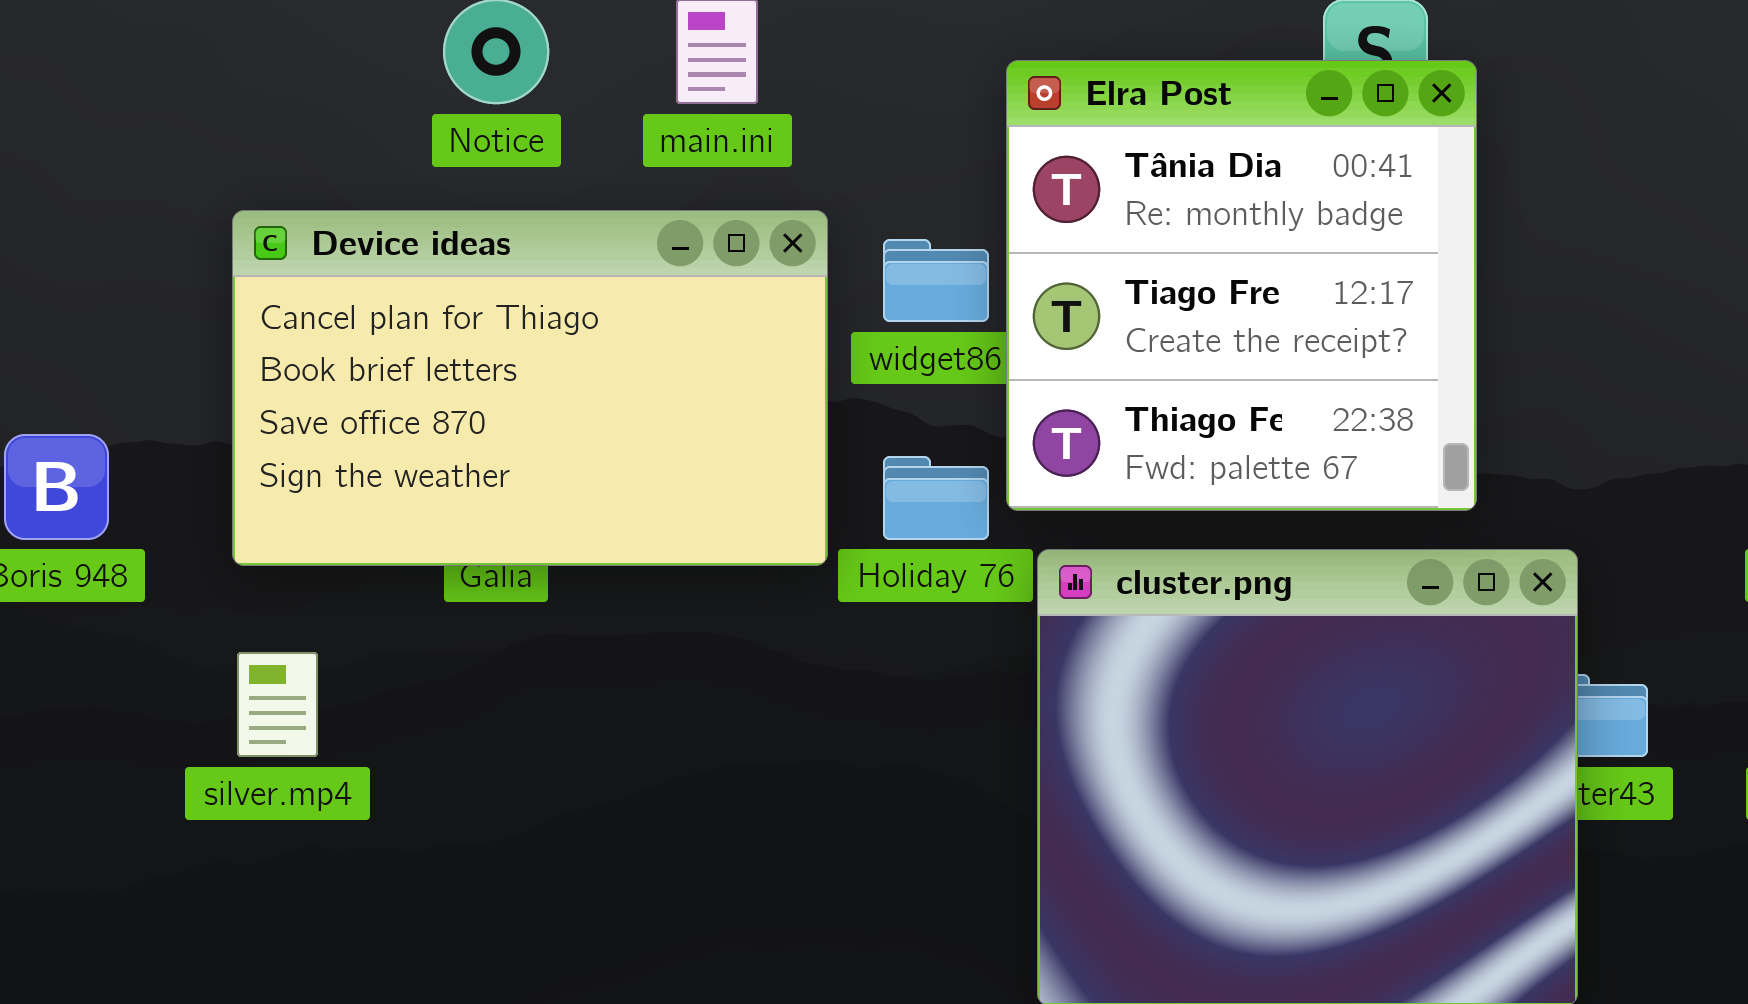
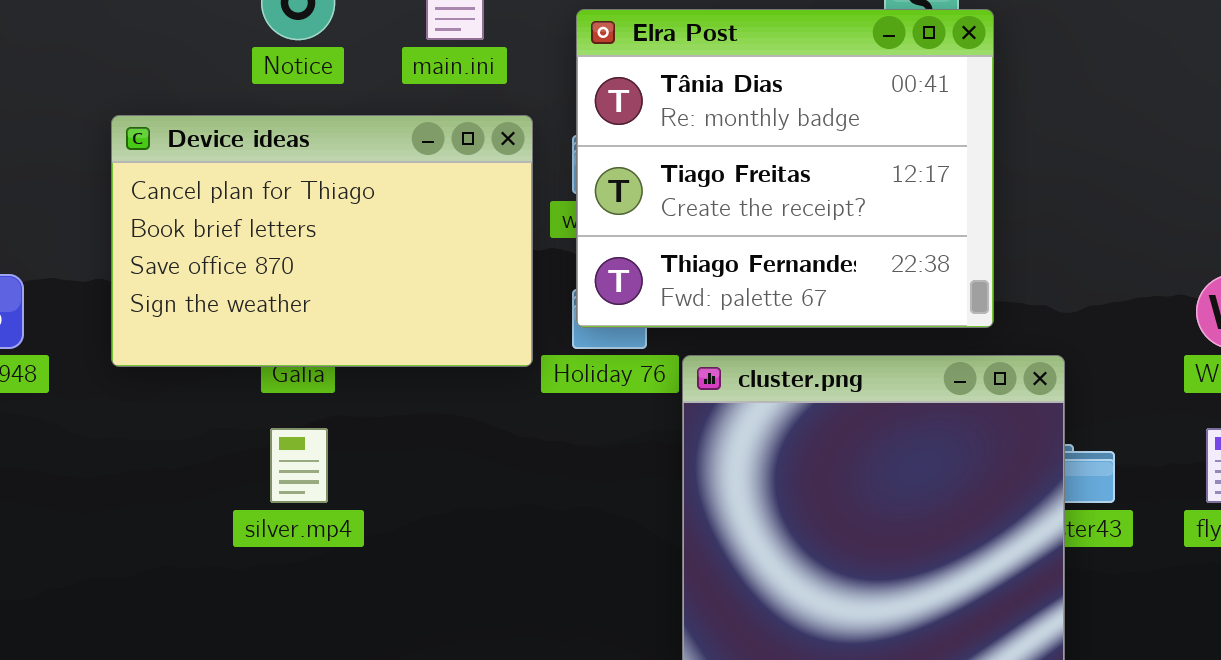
Elra Post: [1006,60,1477,511] -> [576,9,994,328], resized
silver.mp4: [237,652,318,757] -> [270,428,328,503], moved

